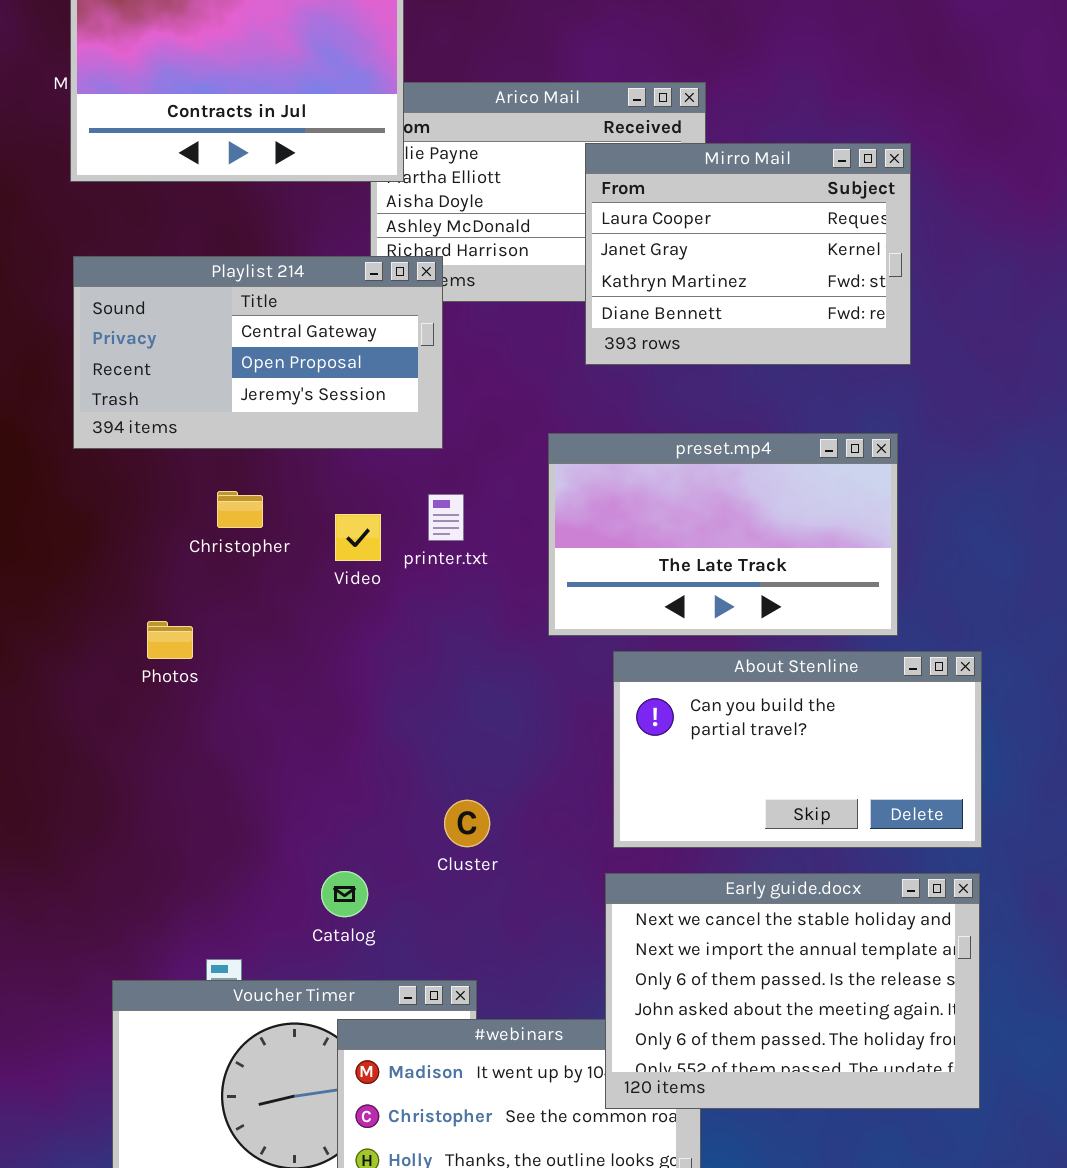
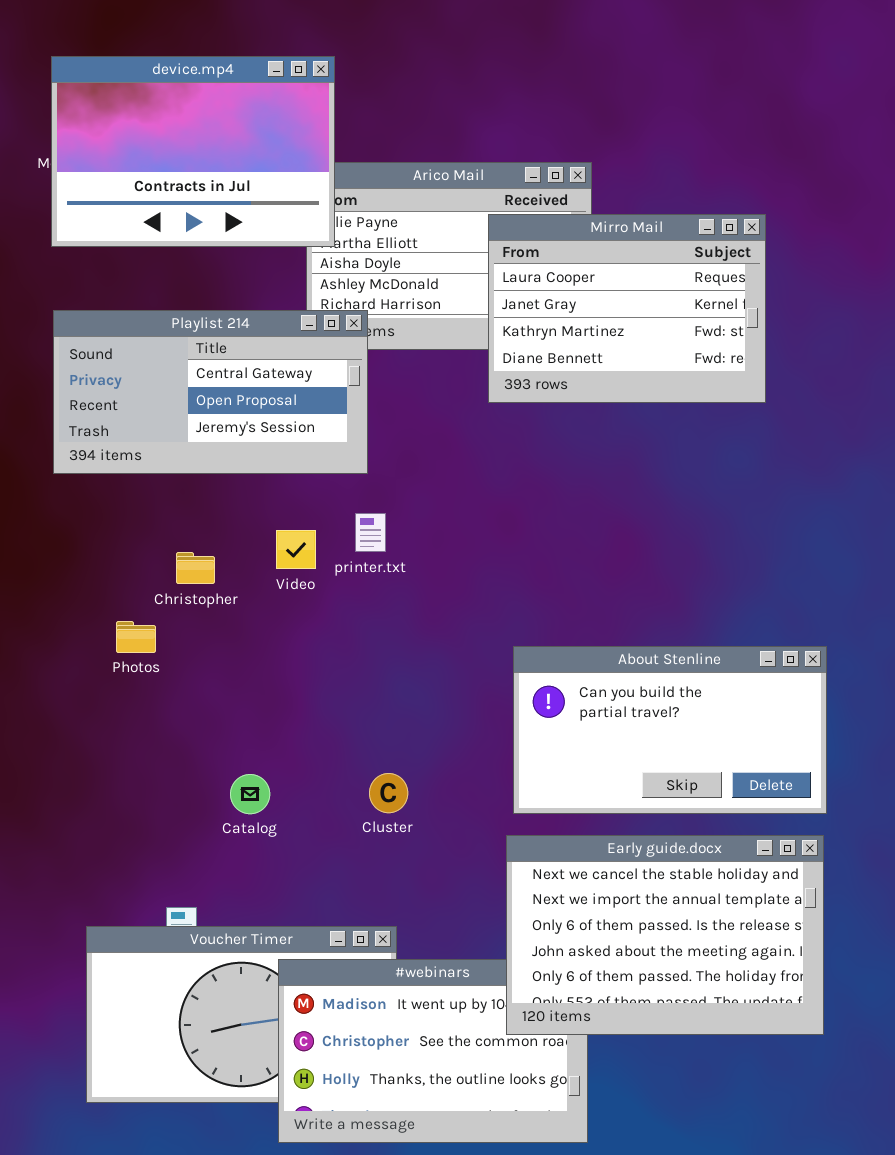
preset.mp4: [548,433,898,636] -> none, closed
Christopher: [217,491,263,528] -> [176,552,215,584], moved
Catalog: [321,871,368,917] -> [230,774,270,814], moved

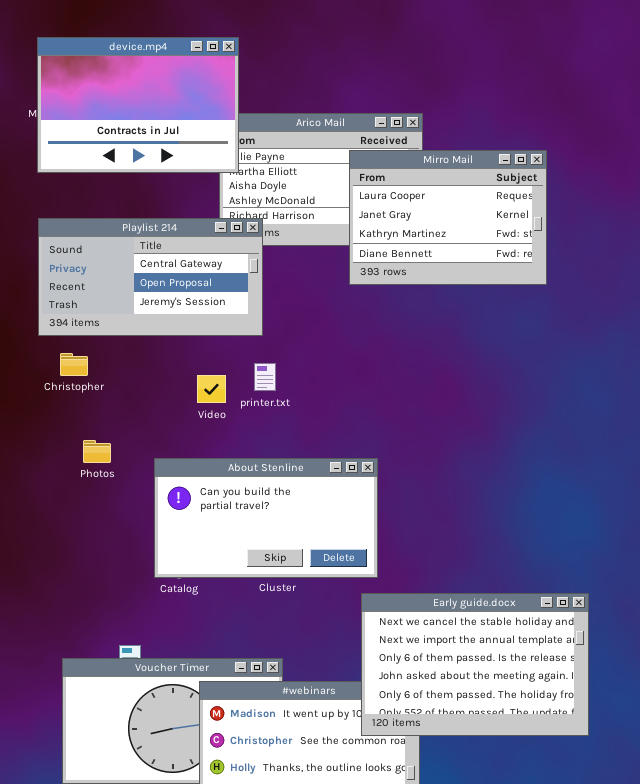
Christopher: [176,552,215,584] -> [60,353,88,376], moved
About Stenline: [513,646,827,814] -> [154,458,378,578], moved

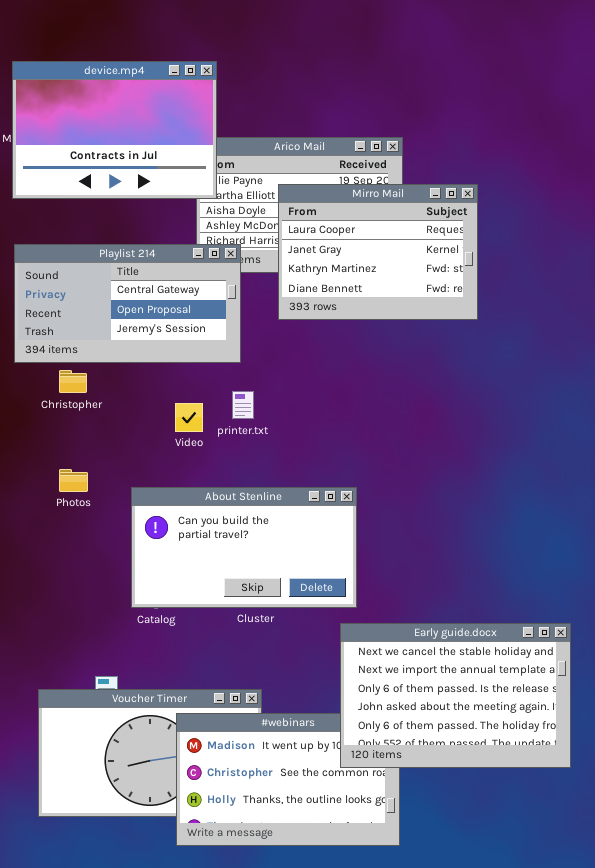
Mirro Mail: [349,150,547,285] -> [278,184,478,320], moved
Christopher: [60,353,88,376] -> [59,370,87,393], moved

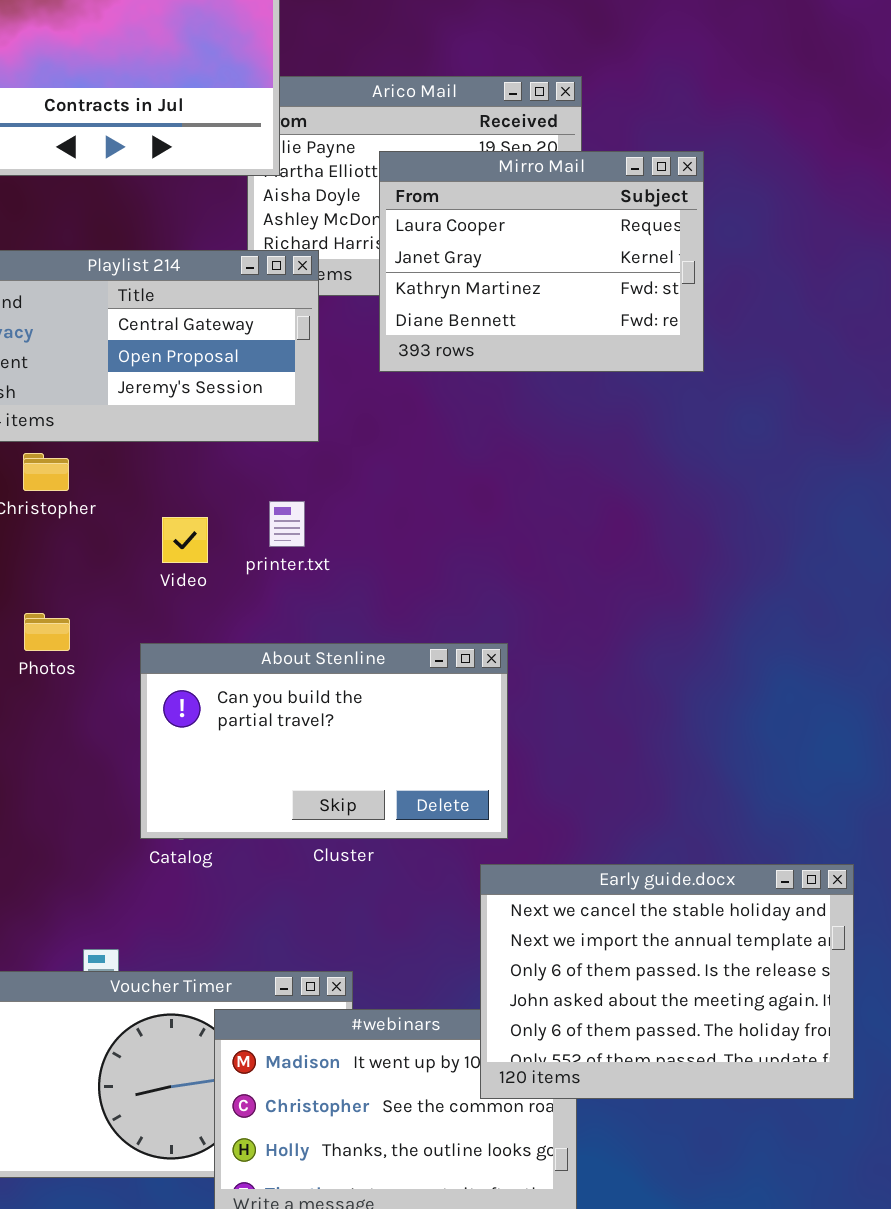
printer.txt: [232,391,254,419] -> [269,501,305,547], moved
Video: [175,403,203,432] -> [162,517,208,563], moved

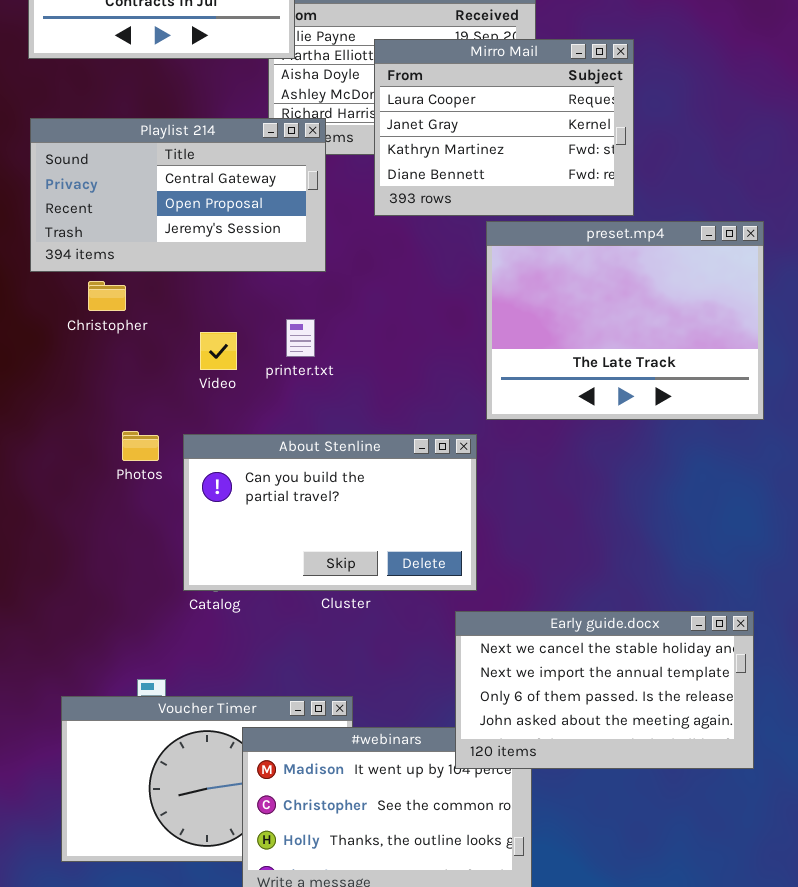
preset.mp4: none -> [486,221,764,420], opened
Photos: [24,613,70,651] -> [122,431,159,461], moved
Early guide.docx: [480,864,854,1099] -> [455,611,754,769], resized

